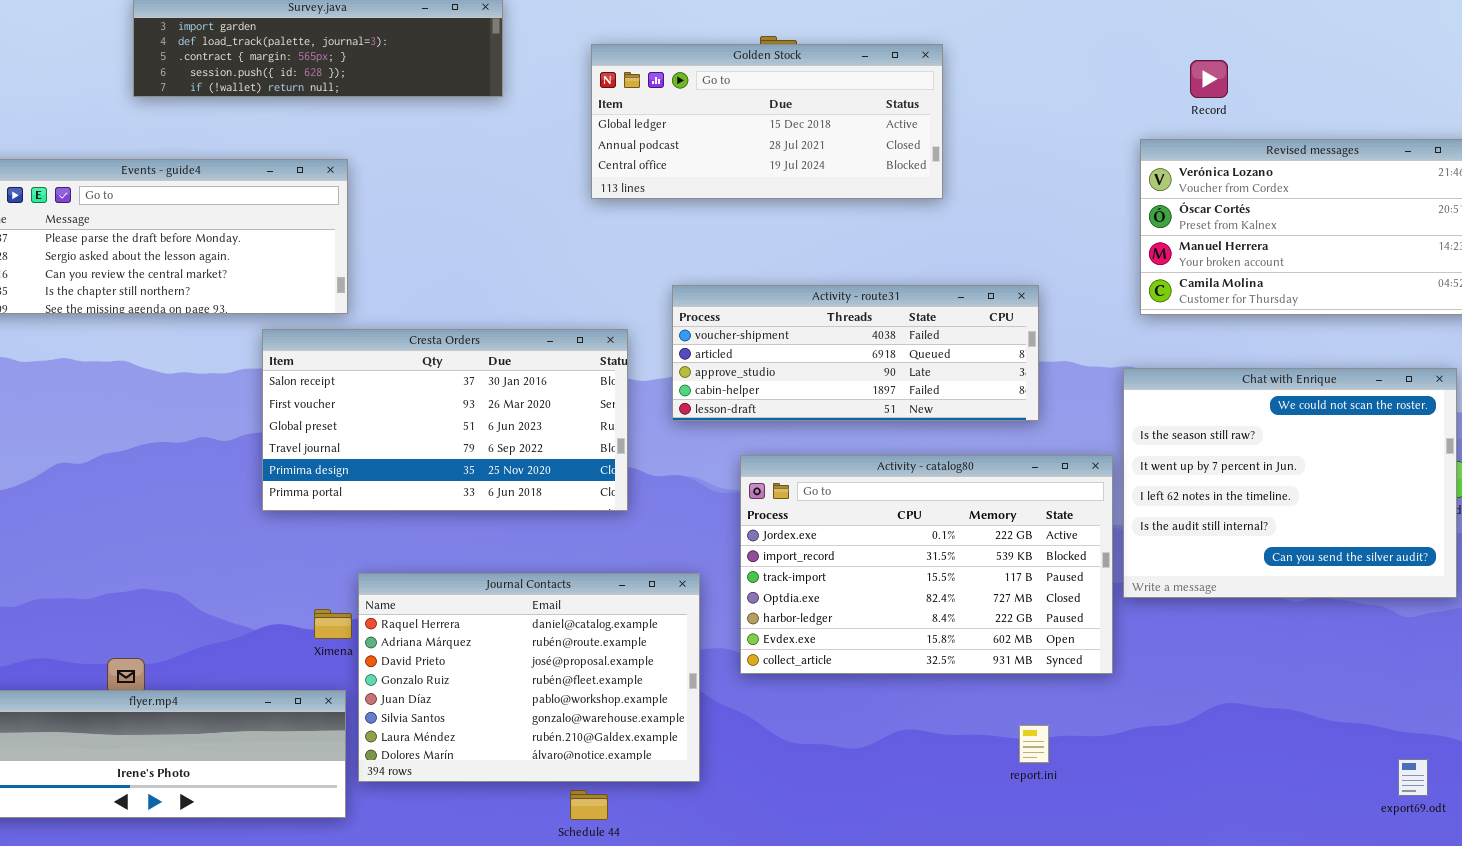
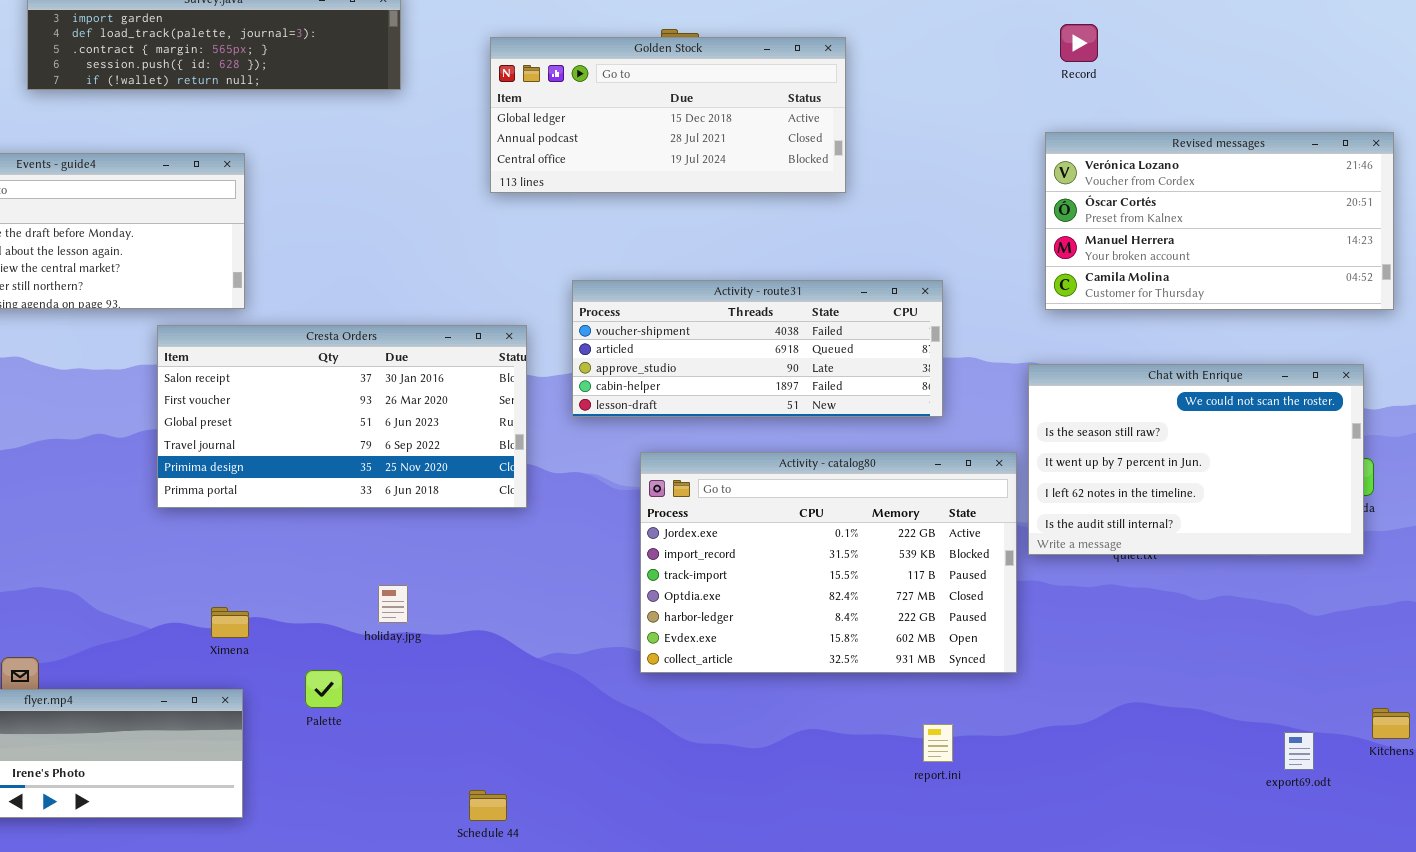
Record: [1190,60,1228,98] -> [1060,24,1098,62], moved
Chat with Enrique: [1123,368,1457,598] -> [1028,364,1364,555], resized
Journal Contacts: [358,573,700,782] -> none, closed
export69.odt: [1398,759,1428,796] -> [1284,732,1314,770], moved

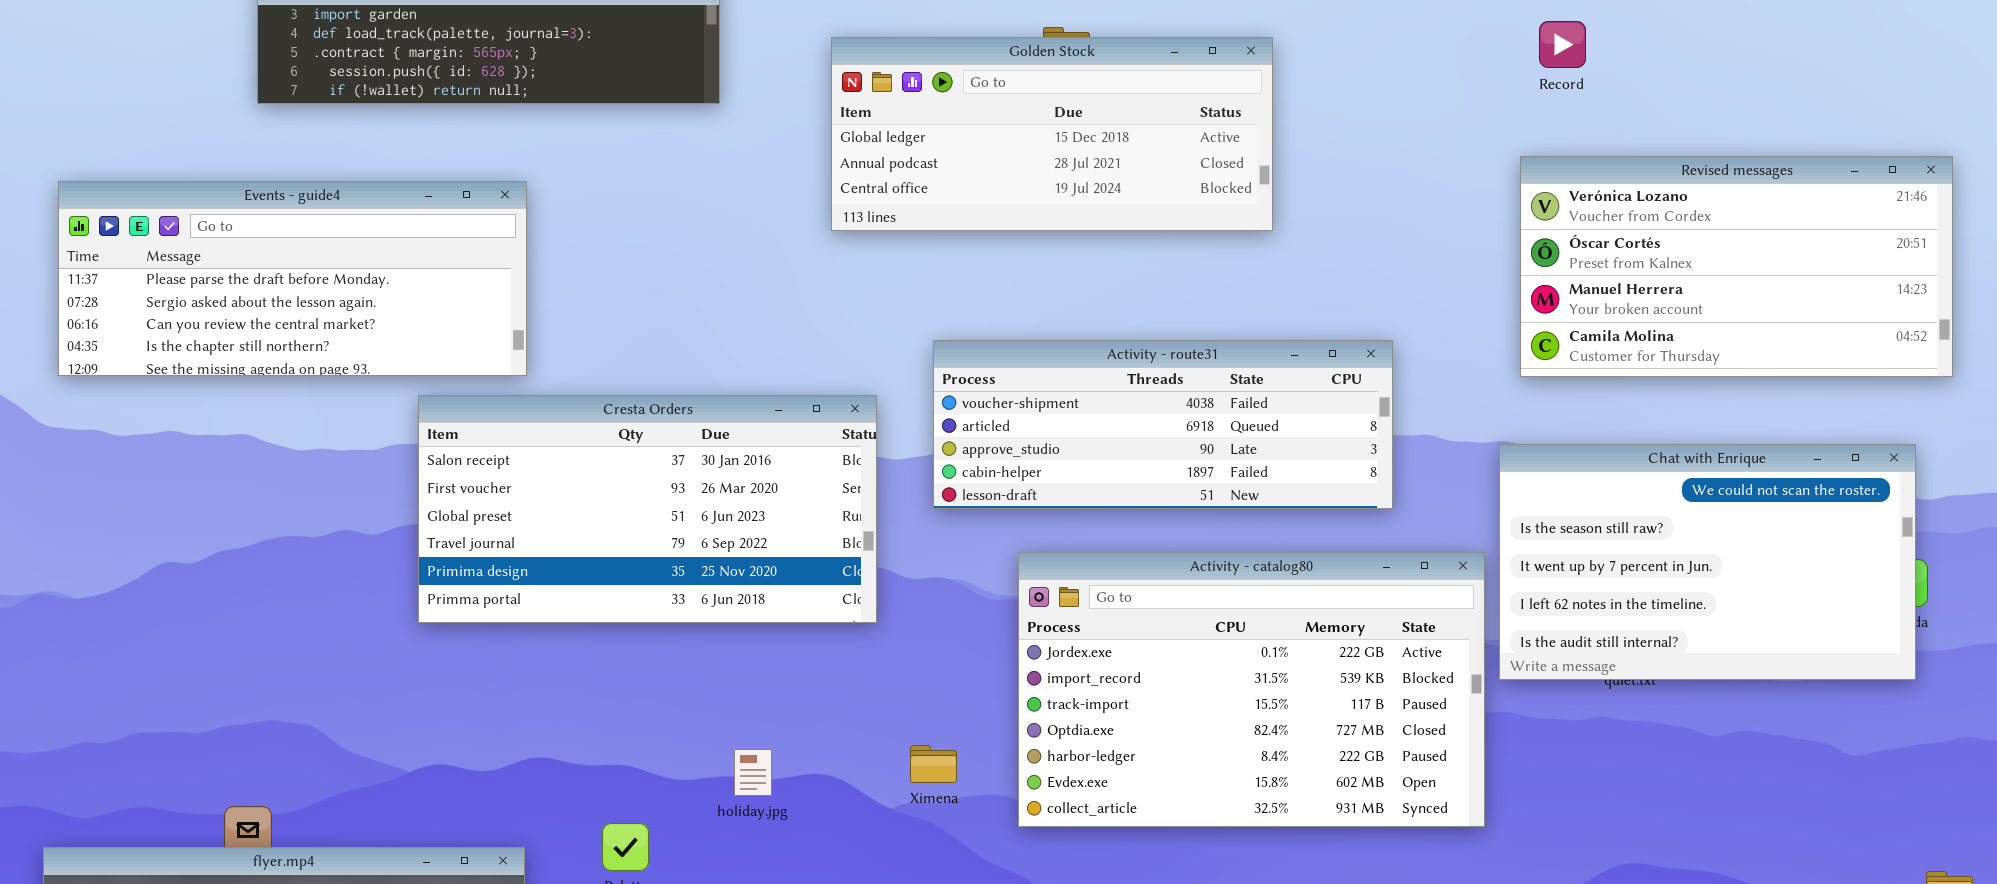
holiday.jpg: [378,585,408,623] -> [734,749,772,796], moved
Ximena: [211,607,249,638] -> [910,745,957,783], moved

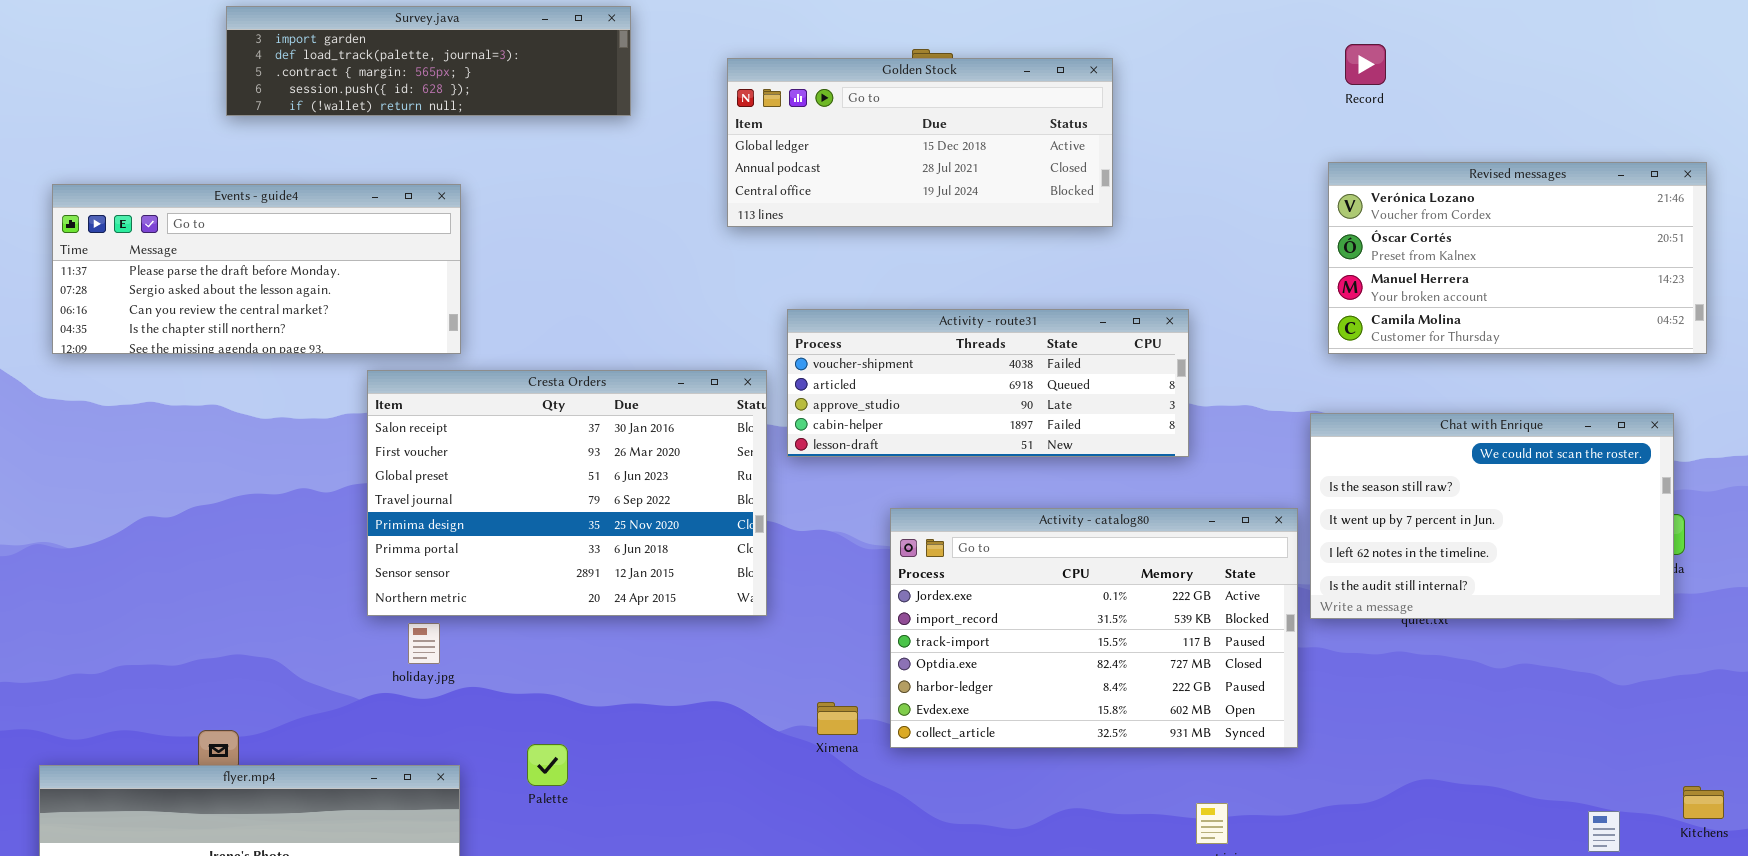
Activity - route31: [933,340,1393,509] -> [787,309,1189,457], moved
Cresta Orders: [418,395,877,623] -> [367,370,767,616], resized
Ximena: [910,745,957,783] -> [817,702,858,735], moved
holiday.jpg: [734,749,772,796] -> [408,623,440,664], moved

